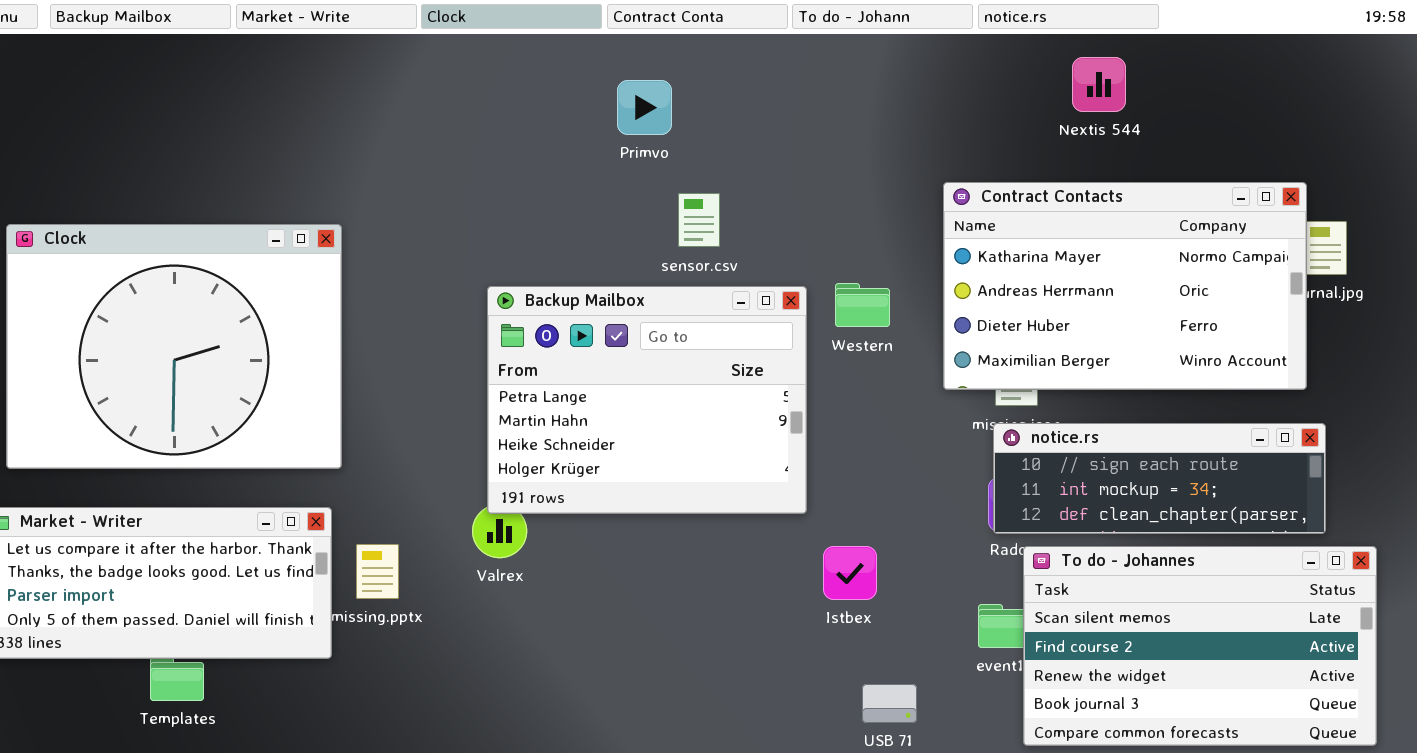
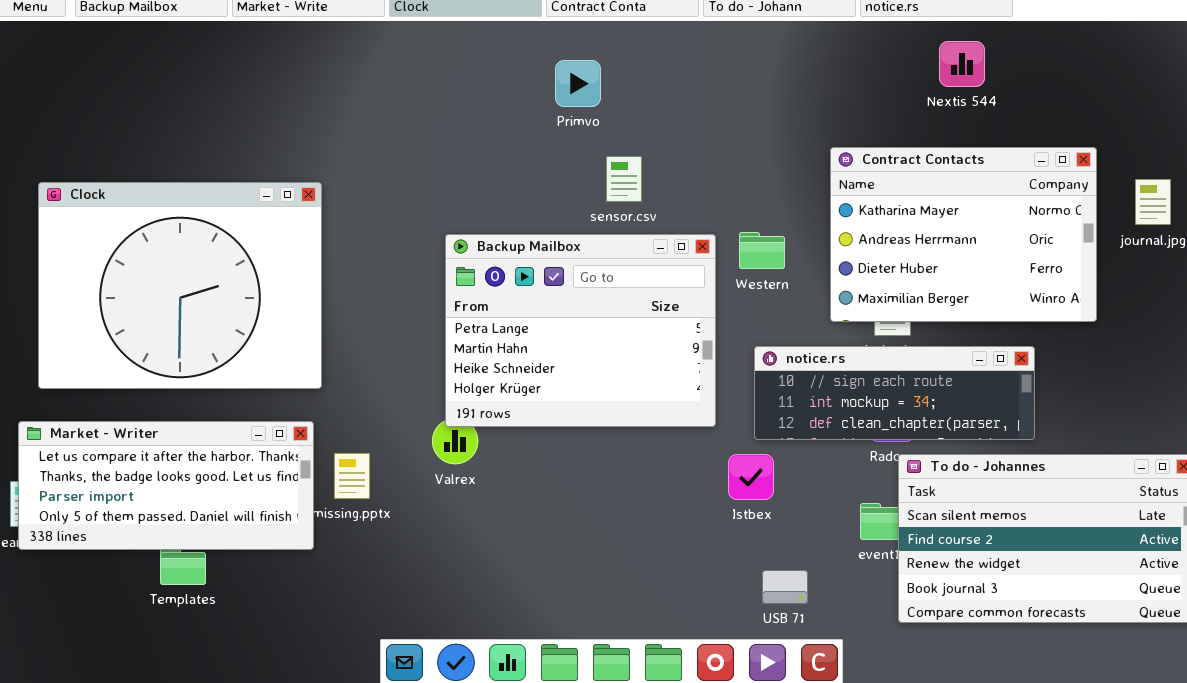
Contract Contacts: [943,182,1307,390] -> [830,147,1097,322], resized
notice.rs: [993,423,1326,534] -> [754,346,1035,440], moved

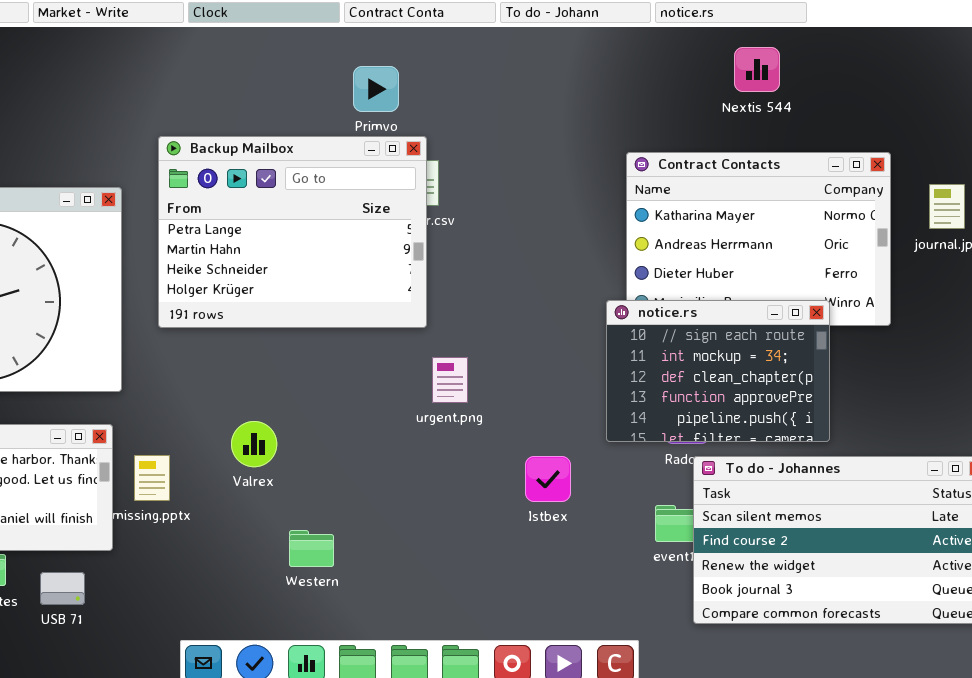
Western: [739,232,785,269] -> [289,530,334,567], moved
Backup Mailbox: [445,234,716,427] -> [158,136,427,328], moved
notice.rs: [754,346,1035,440] -> [606,300,830,442], resized
USB 71: [762,570,808,604] -> [40,572,85,605], moved

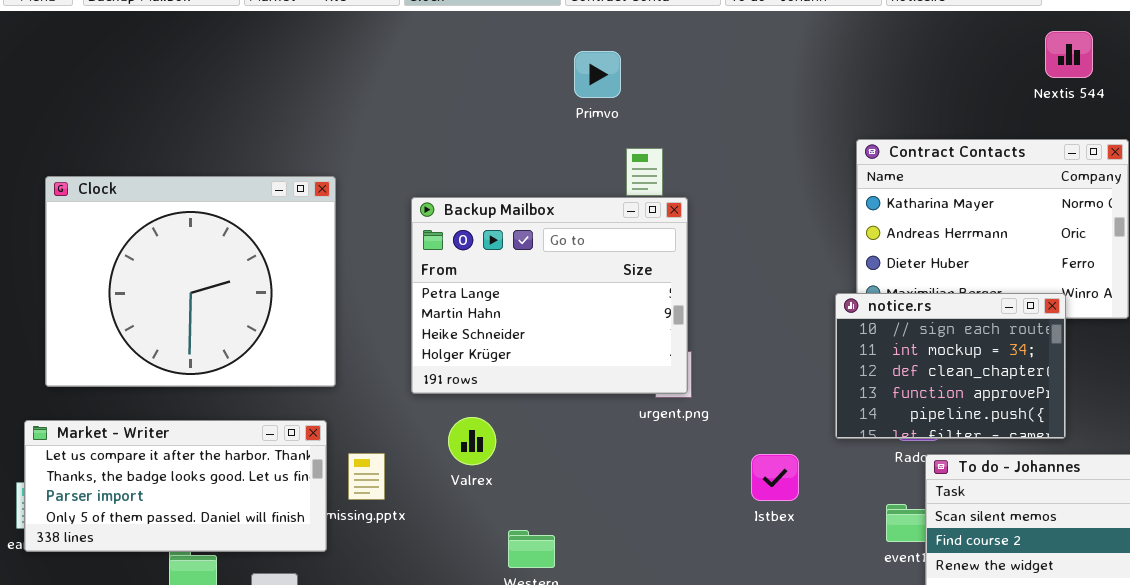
Nextis 544: [734,47,780,92] -> [1045,31,1093,78], moved
Backup Mailbox: [158,136,427,328] -> [411,197,688,394], moved

